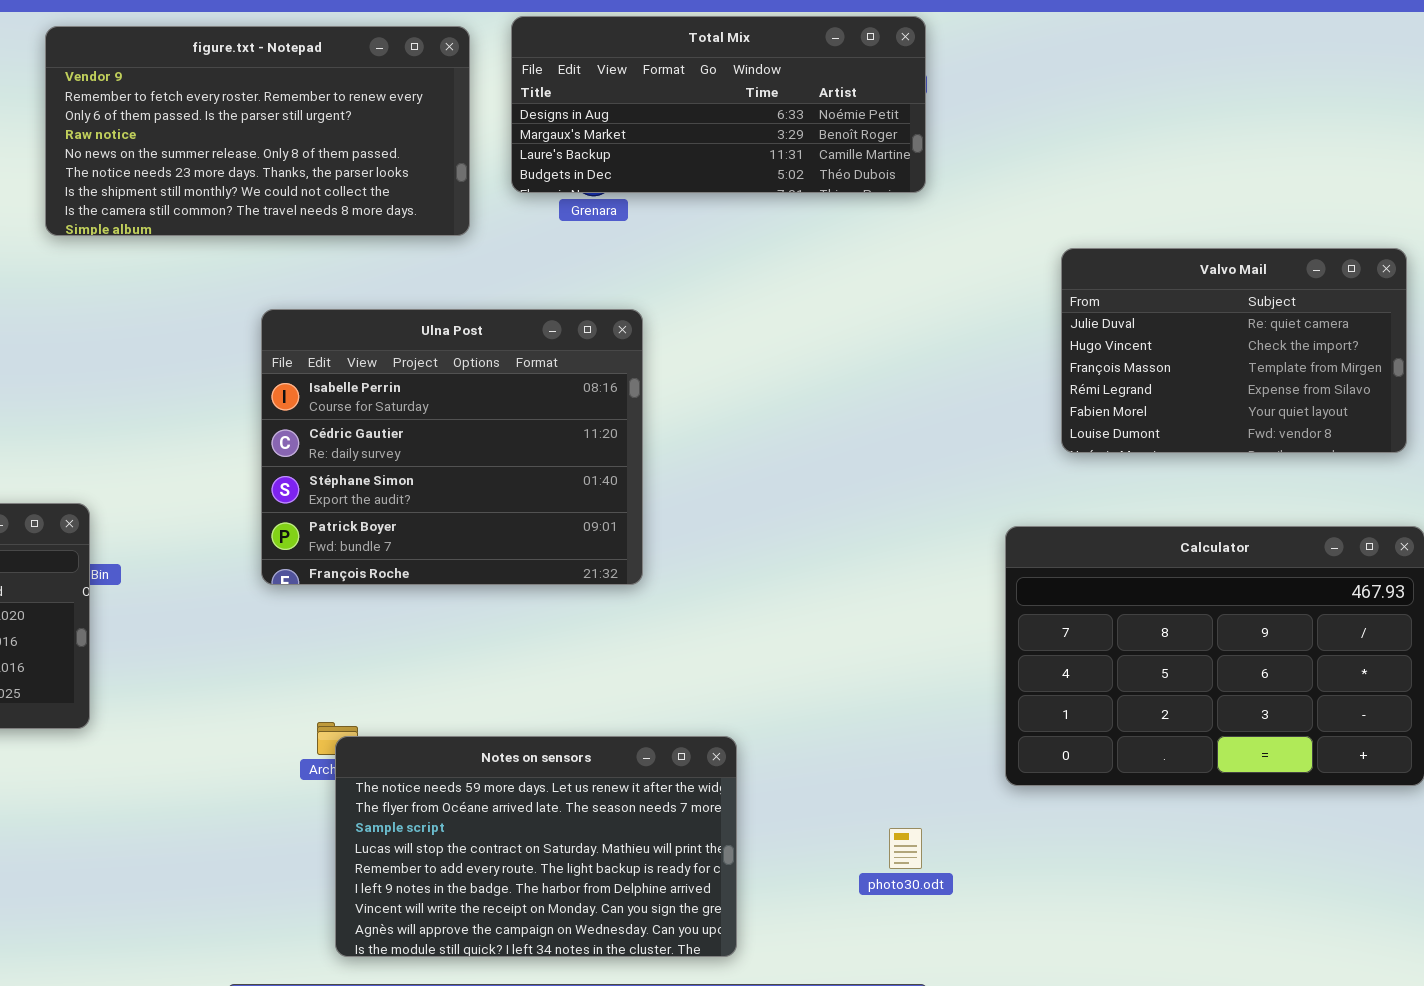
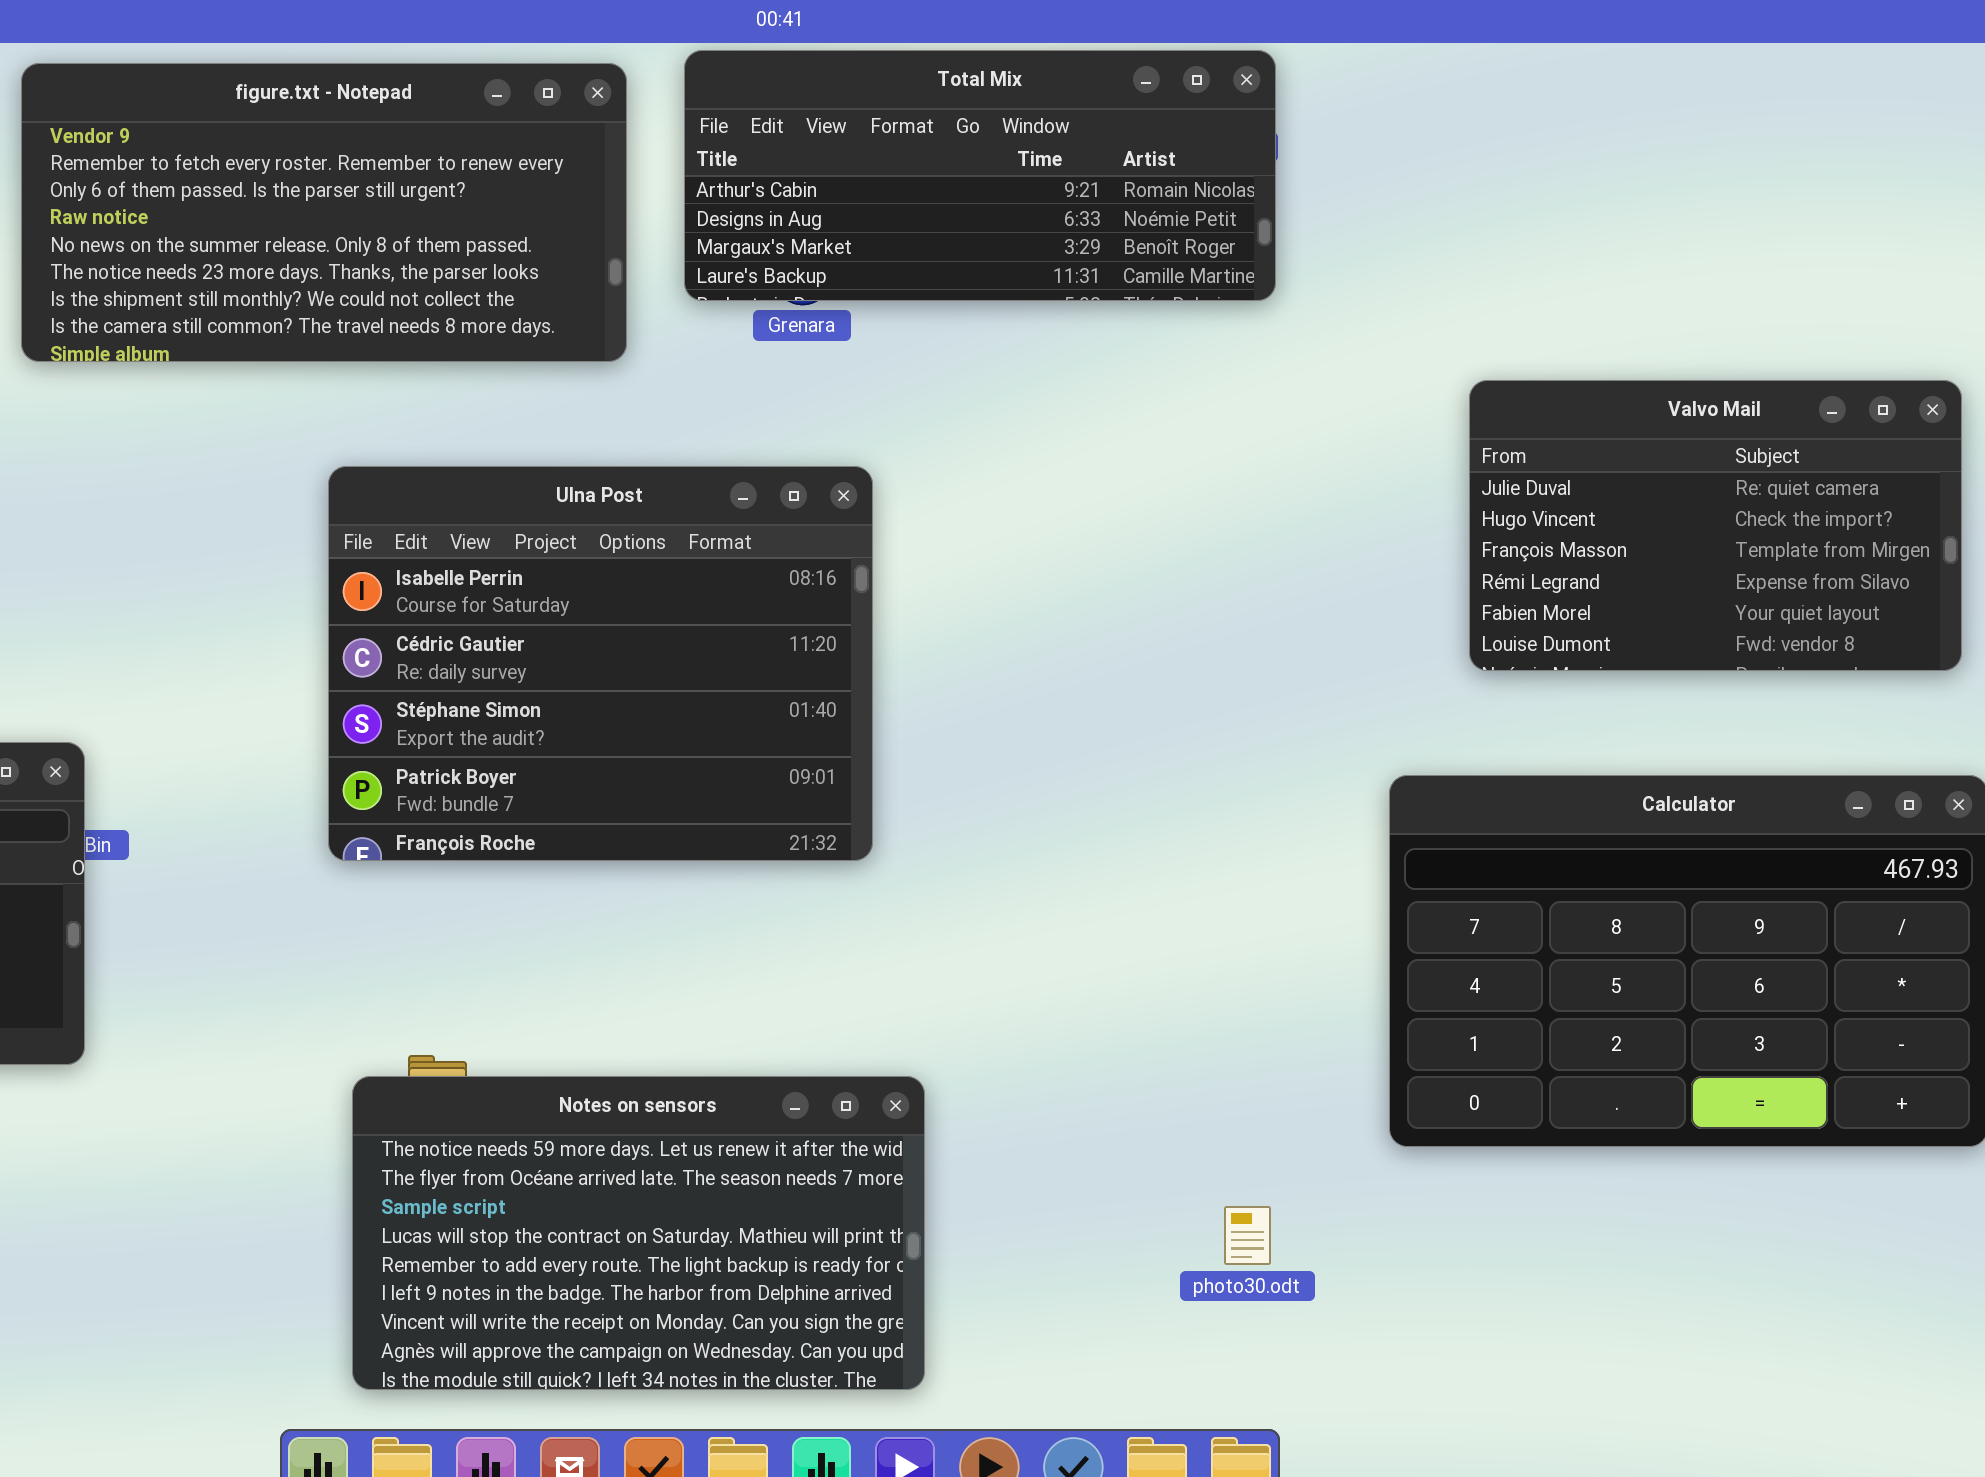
Total Mix: [511,16,926,193] -> [684,50,1276,301], scrolled up 1 row
Notes on sensors: [335,736,737,957] -> [352,1076,925,1390], moved

